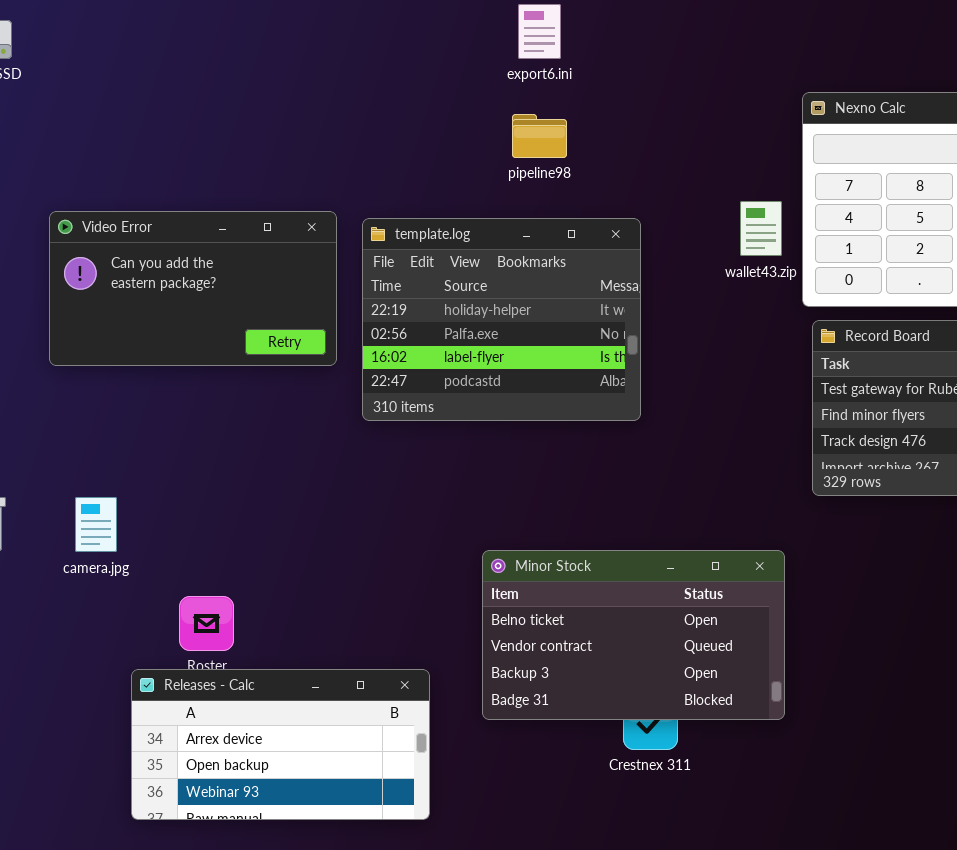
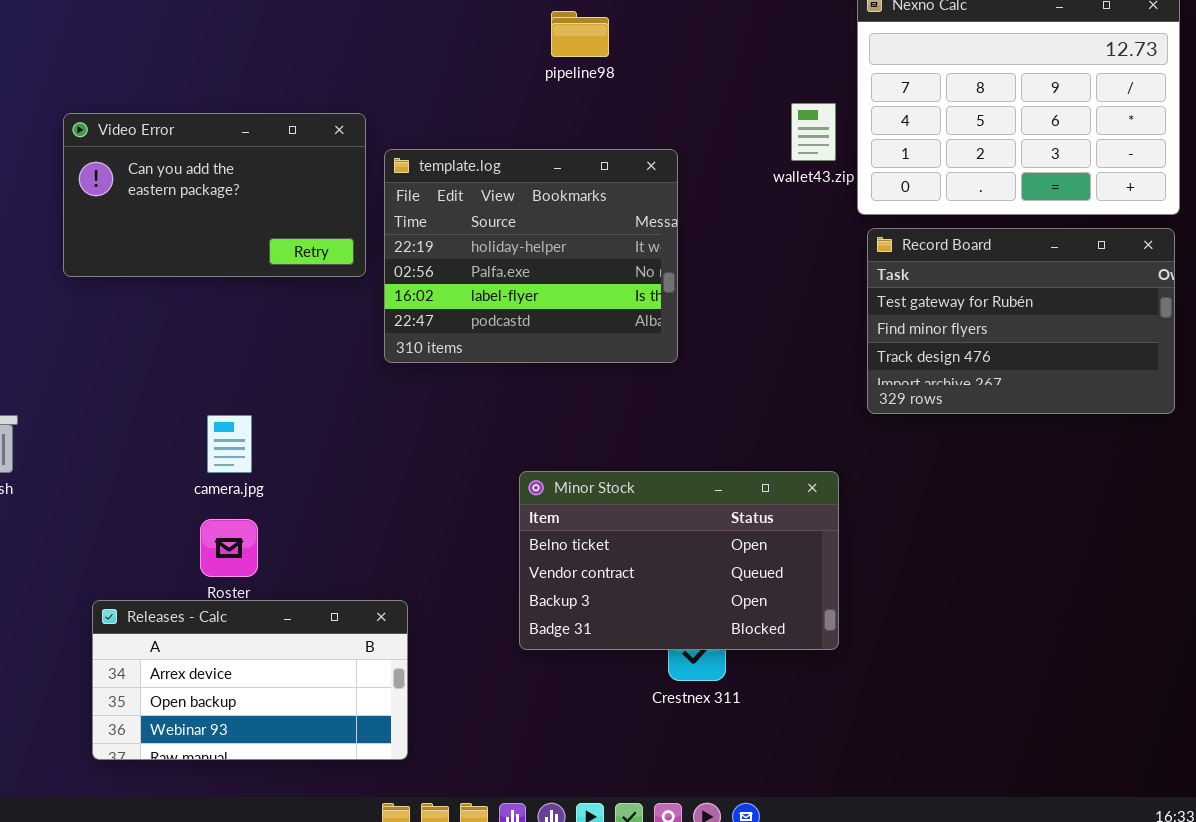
template.log: [362,218,641,421] -> [384,149,678,363], moved
camera.jpg: [75,497,117,552] -> [207,415,252,473], moved
Releases - Calc: [131,669,430,820] -> [92,600,408,760], moved

